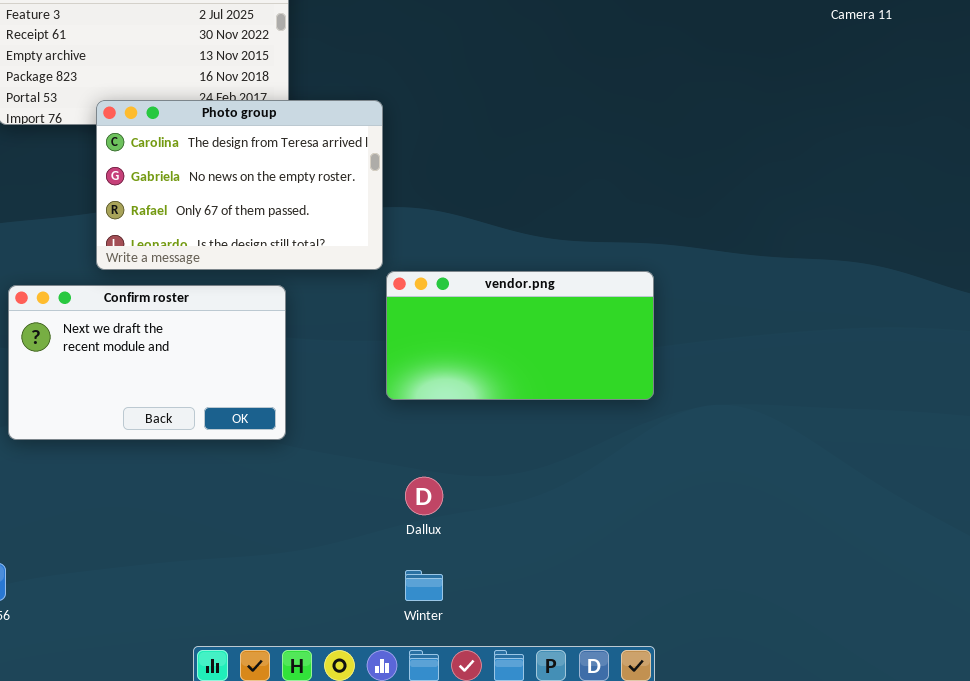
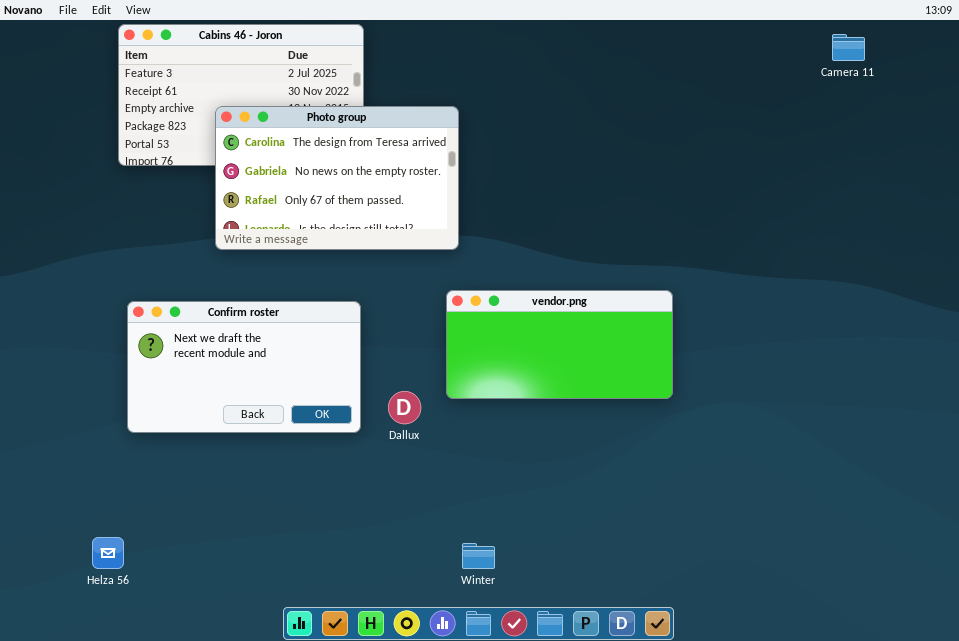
Photo group: [96,100,383,270] -> [215,106,459,250], moved
Dallux: [405,477,443,515] -> [388,391,421,424], moved

